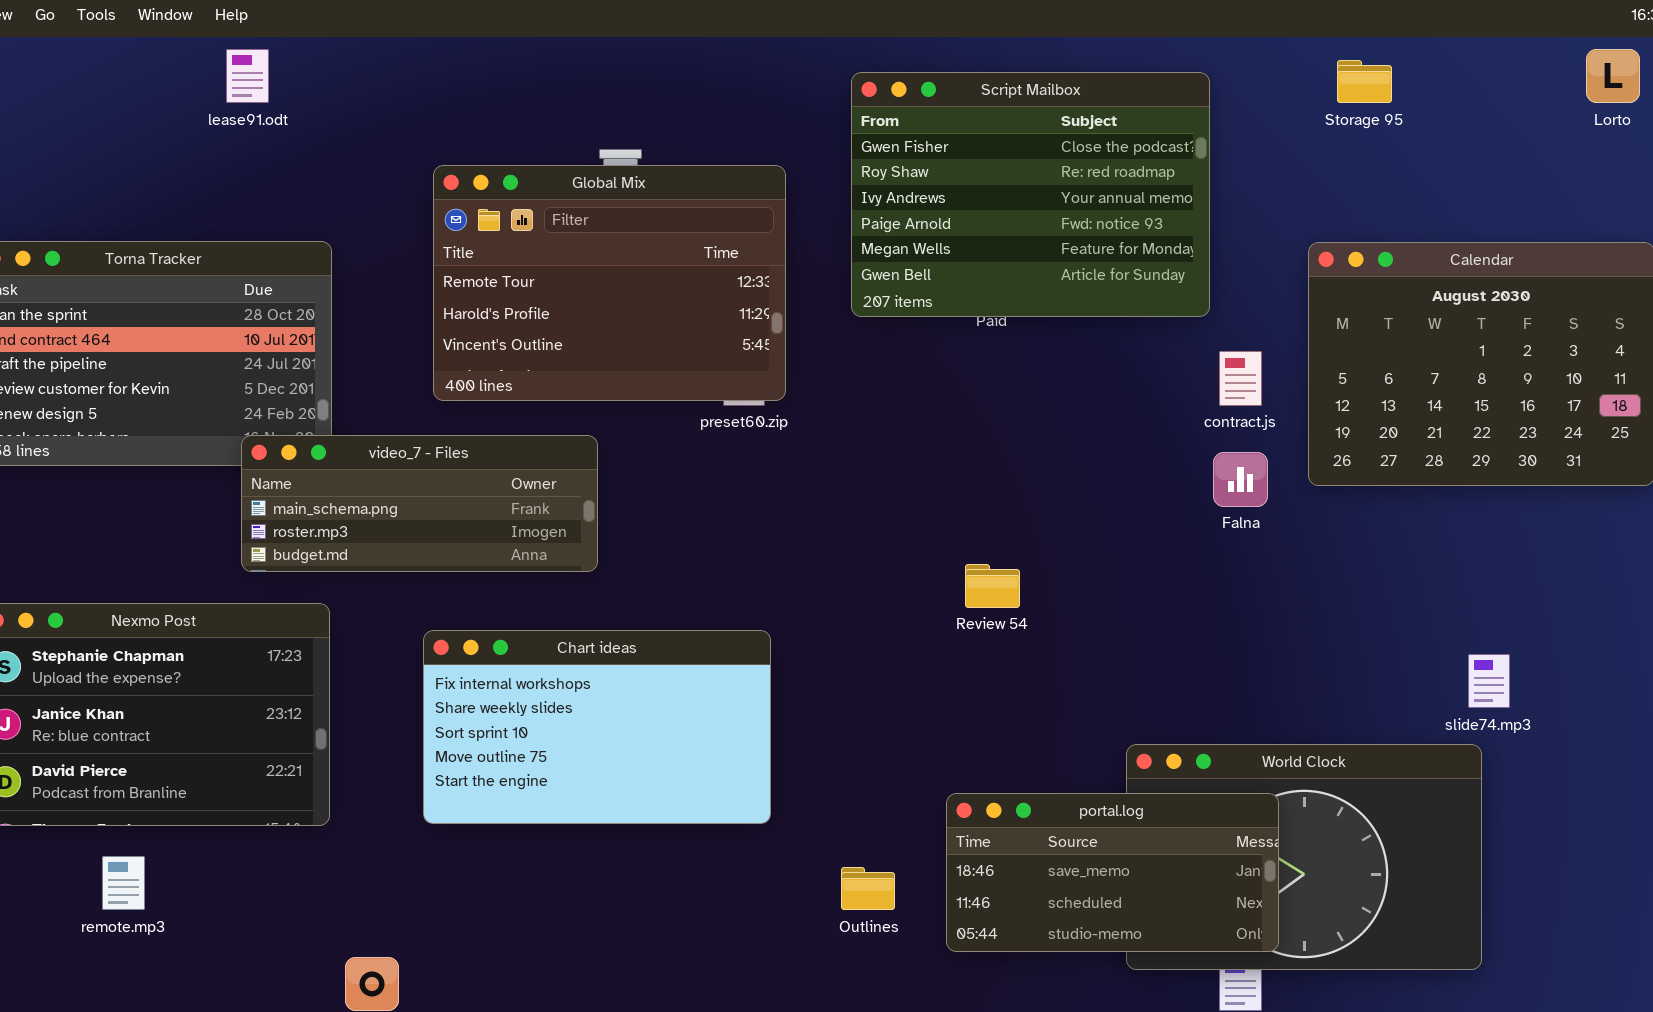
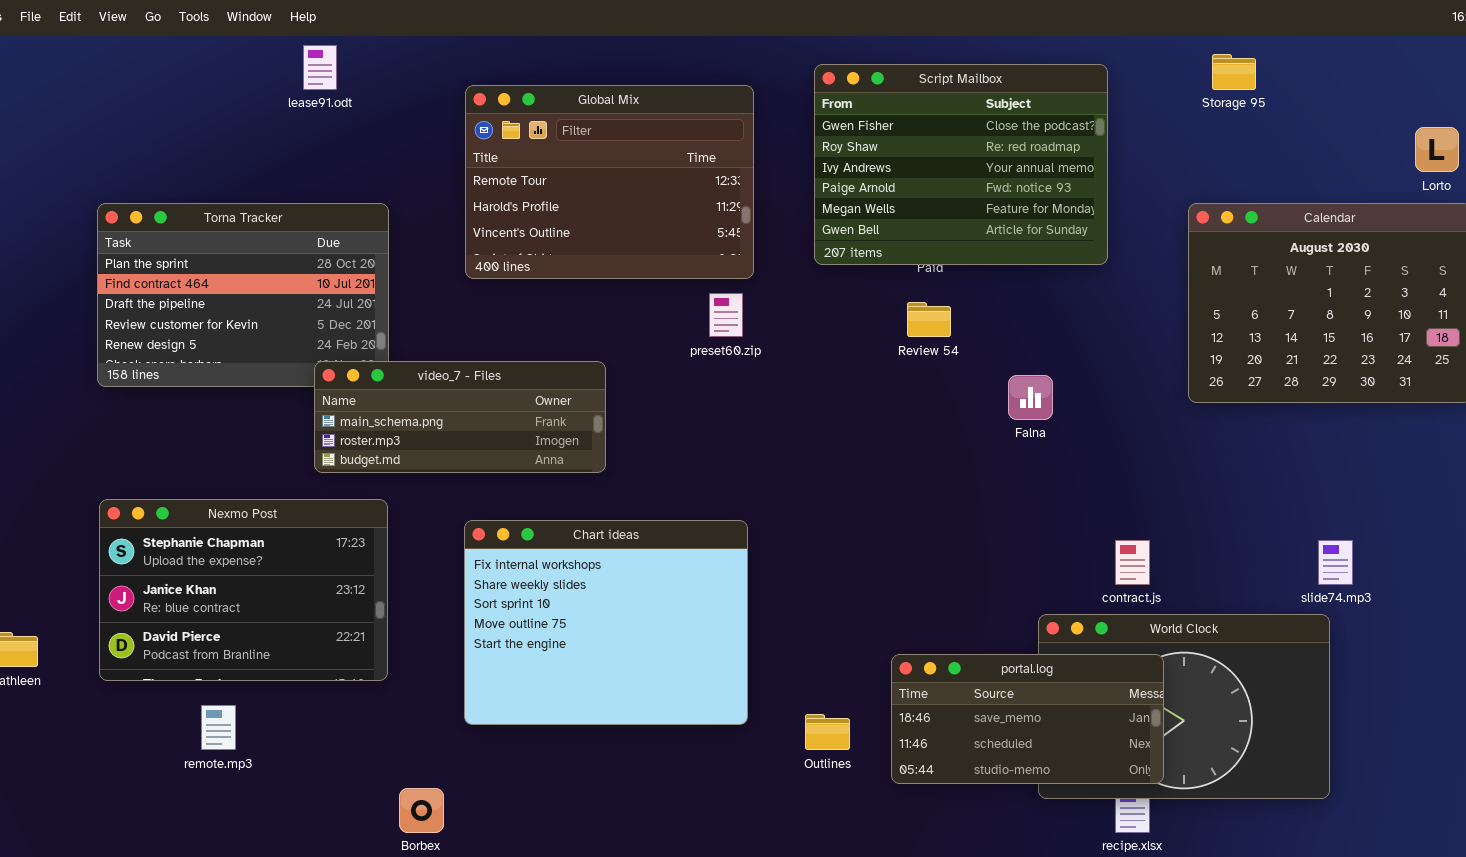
Lorto: [1586,49,1640,103] -> [1415,127,1459,172], moved
Global Mix: [433,165,786,401] -> [465,85,754,279], moved
contract.js: [1219,351,1262,406] -> [1115,540,1150,585], moved
Falna: [1213,452,1268,507] -> [1008,375,1053,420], moved
Review 54: [965,564,1020,608] -> [907,302,951,337], moved
Chart ideas: [423,630,771,824] -> [464,520,748,725], resized

